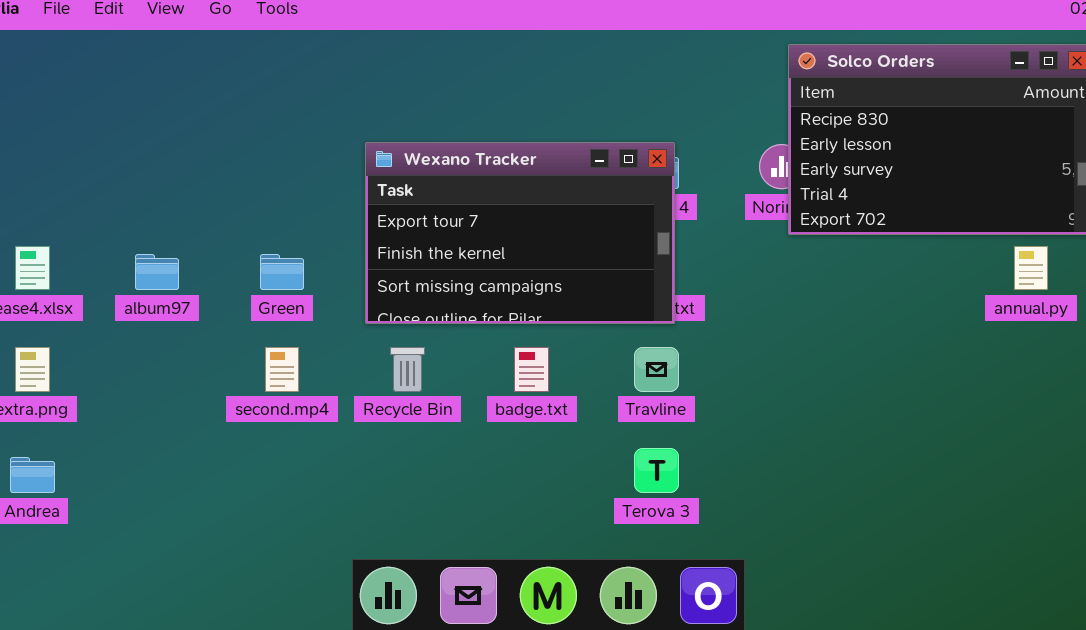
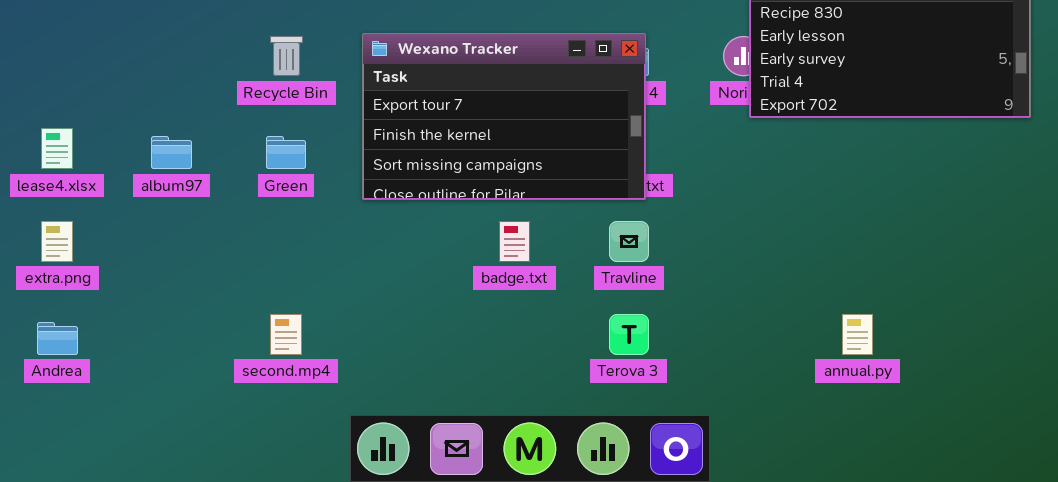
annual.py: [1014,246,1048,290] -> [842,314,873,355], moved
second.mp4: [265,347,299,392] -> [270,314,302,355], moved
Recycle Bin: [390,347,425,392] -> [270,36,303,76], moved

